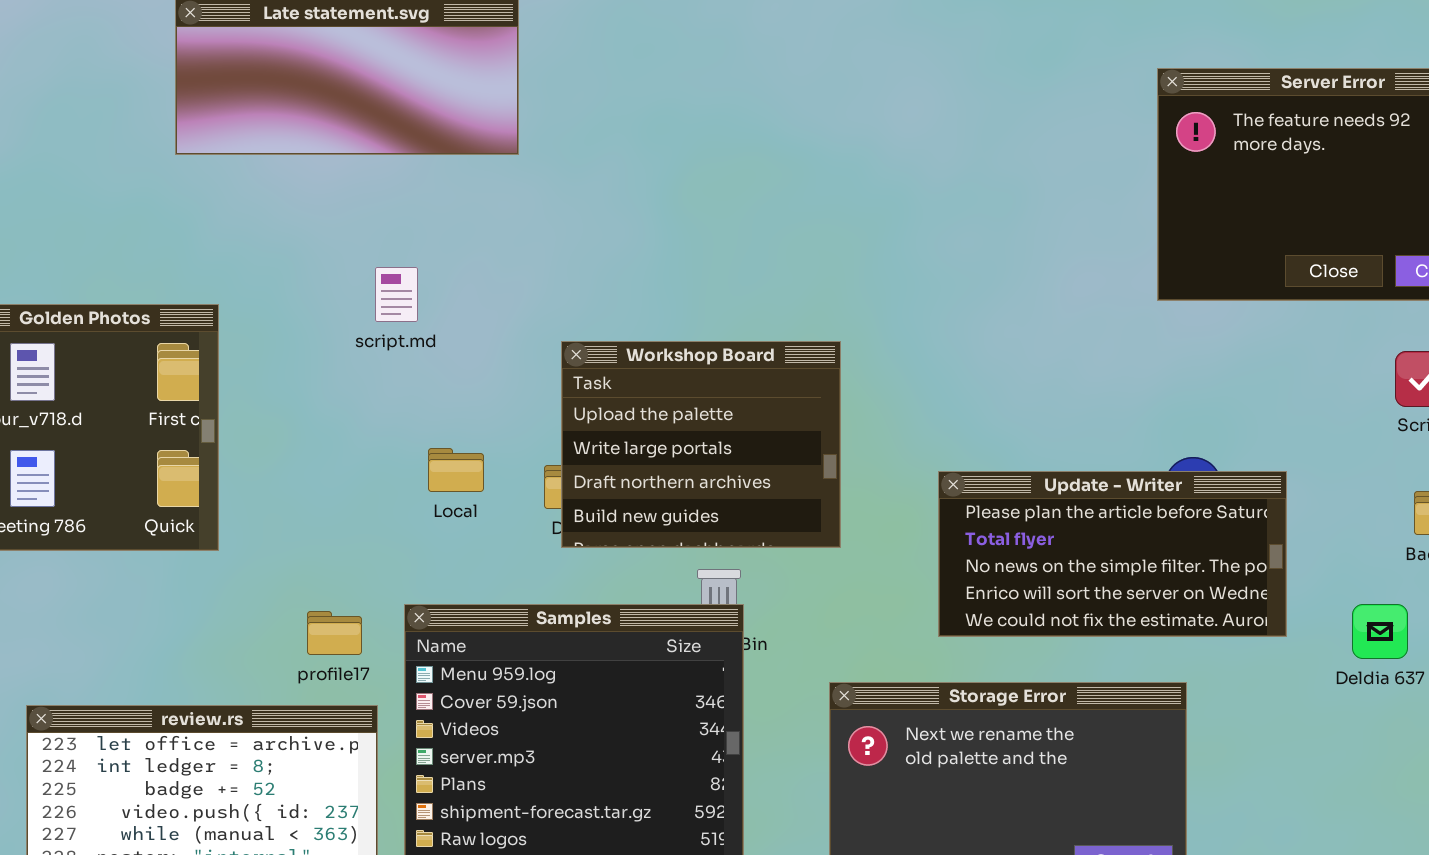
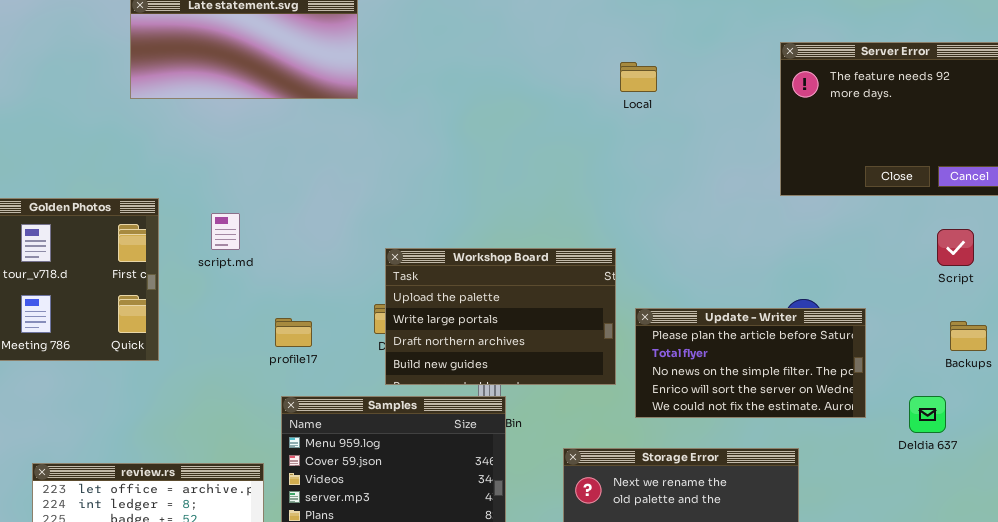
script.md: [375,267,418,322] -> [211,213,240,250], moved
Workshop Board: [561,341,841,548] -> [385,248,616,385], moved, resized
Local: [428,448,484,492] -> [620,62,657,92], moved
profile17: [307,611,362,655] -> [275,318,312,347], moved

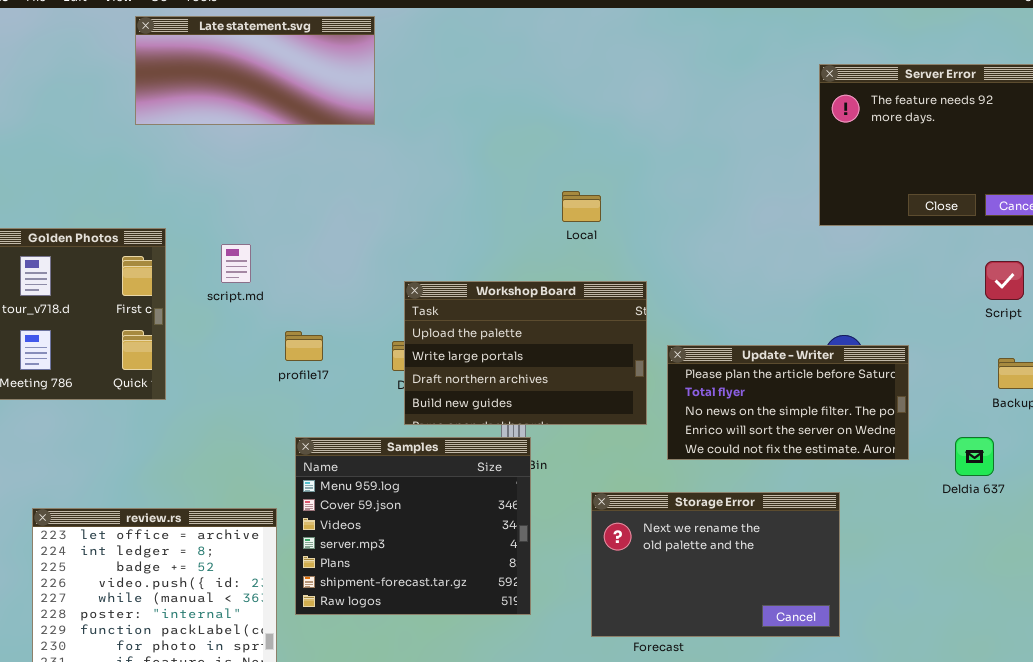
Local: [620,62,657,92] -> [562,191,601,222], moved
profile17: [275,318,312,347] -> [285,331,323,361], moved

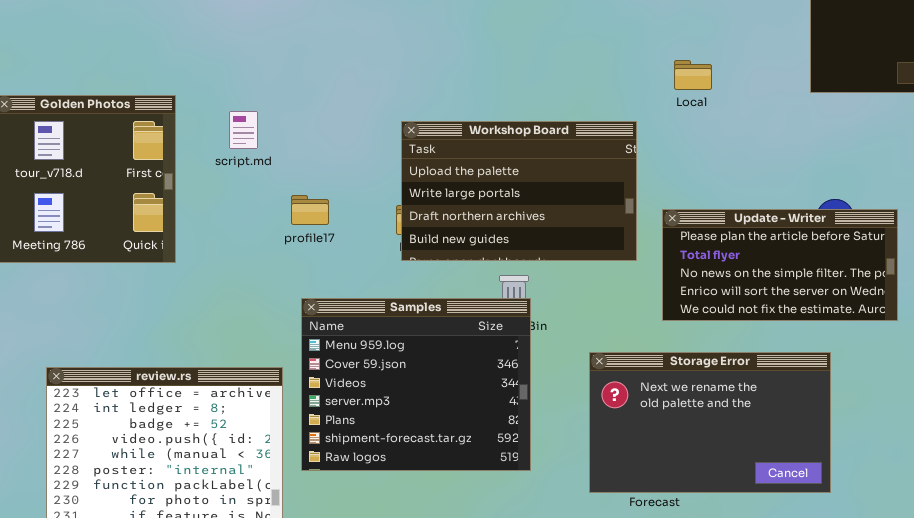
Local: [562,191,601,222] -> [674,60,712,90], moved
Workshop Board: [404,281,647,425] -> [401,121,637,261], moved

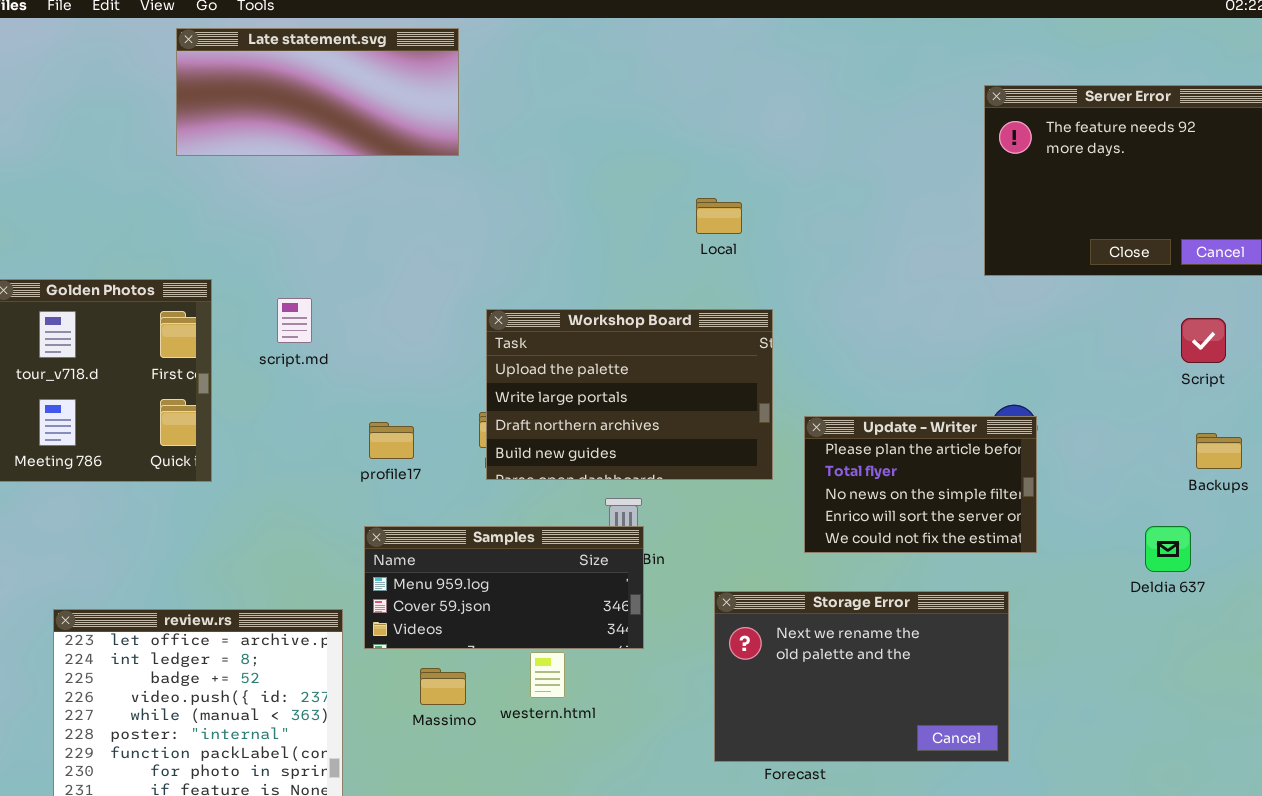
Local: [674,60,712,90] -> [696,198,742,234], moved
profile17: [291,195,329,225] -> [369,422,414,459], moved
Update - Writer: [662,209,898,321] -> [804,416,1037,553], resized
Samples: [301,298,531,471] -> [364,526,644,649], resized

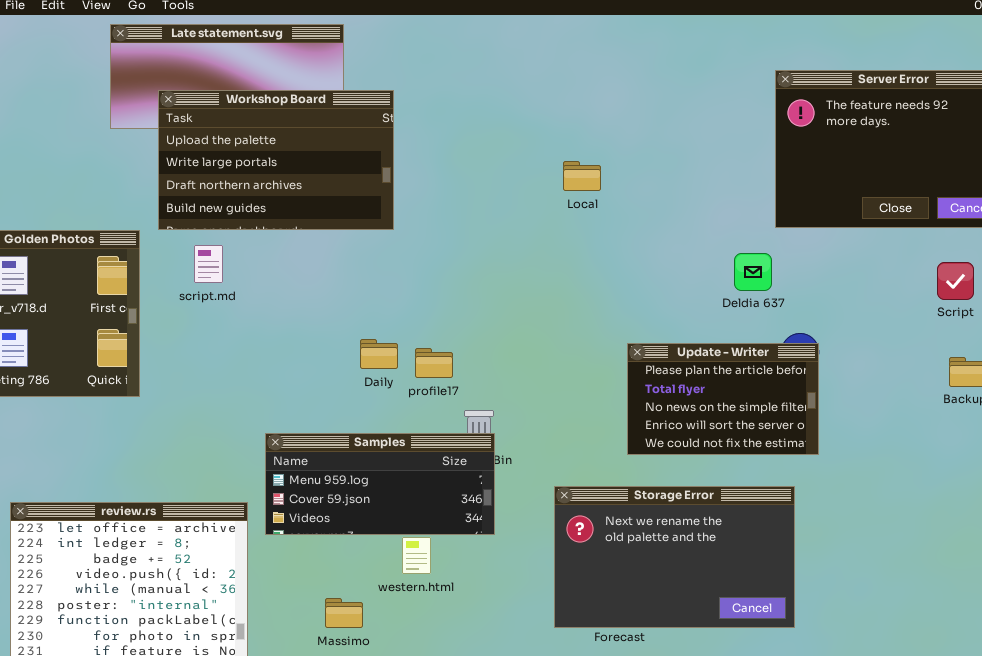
Local: [696,198,742,234] -> [563,161,601,191], moved
Workshop Board: [486,309,773,480] -> [158,90,394,230], moved
profile17: [369,422,414,459] -> [415,348,453,378], moved
Deldia 637: [1145,526,1191,572] -> [734,253,772,291], moved
Massimo: [420,668,466,705] -> [325,598,363,628], moved

